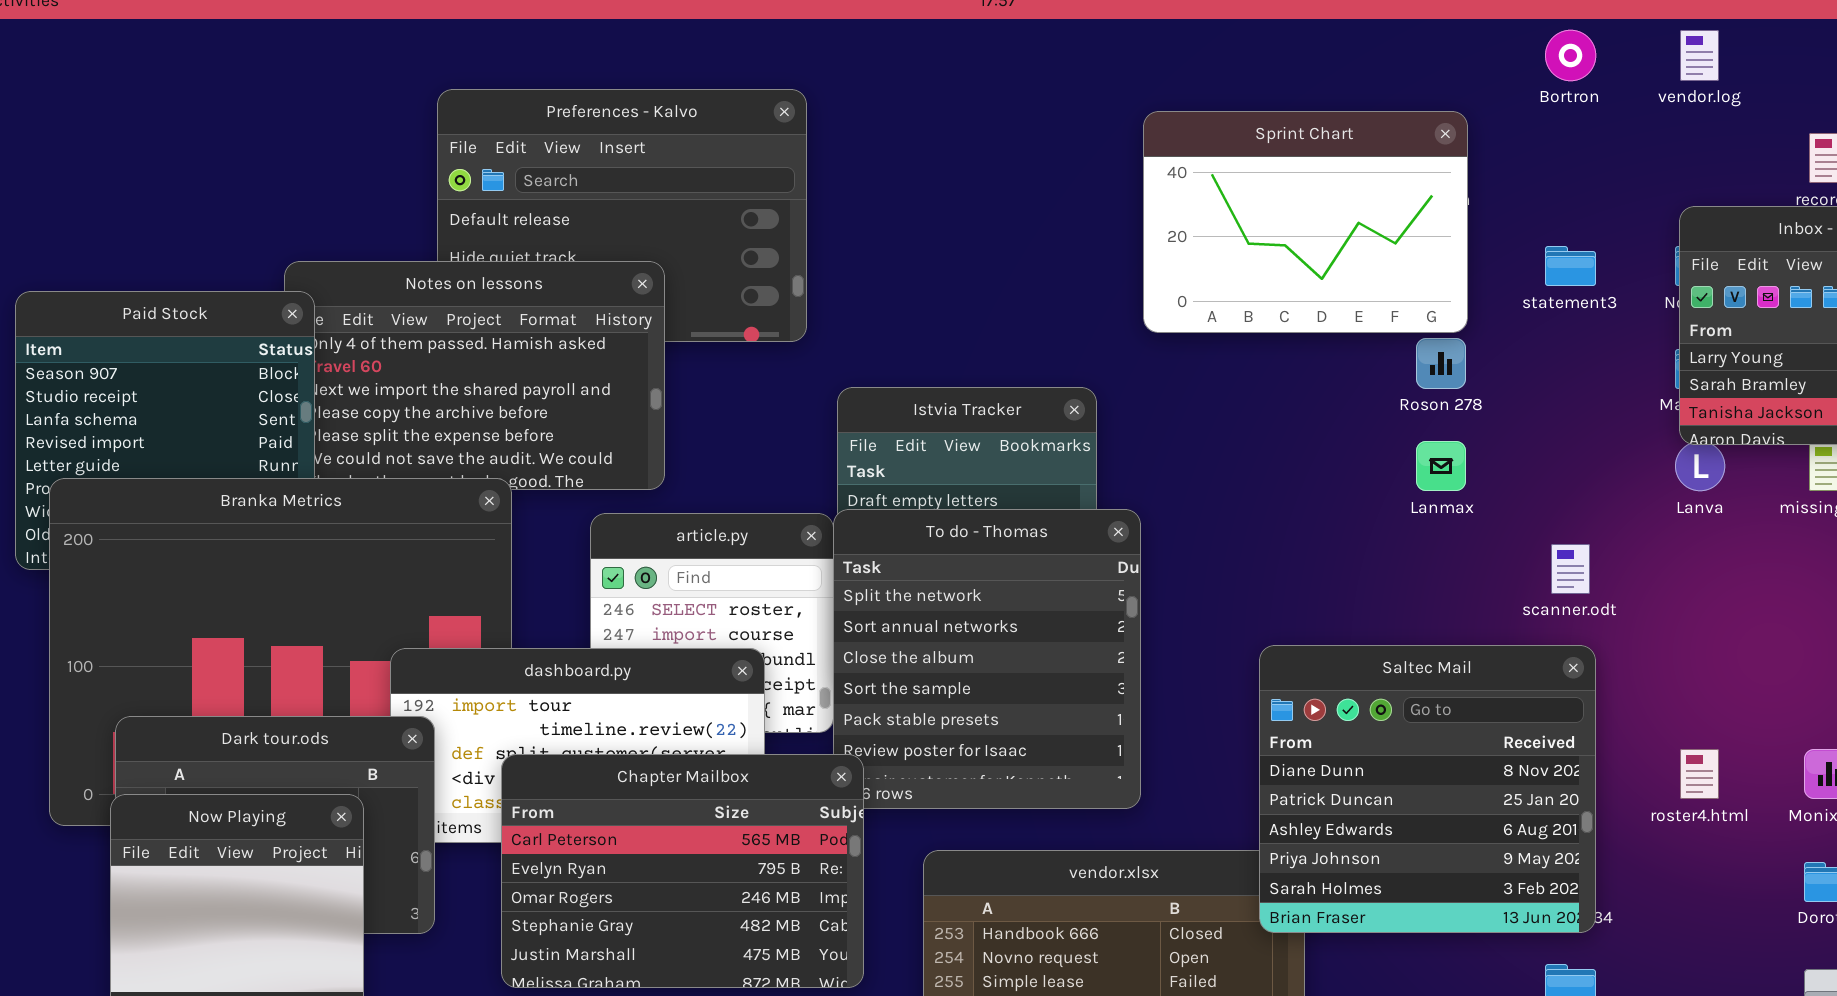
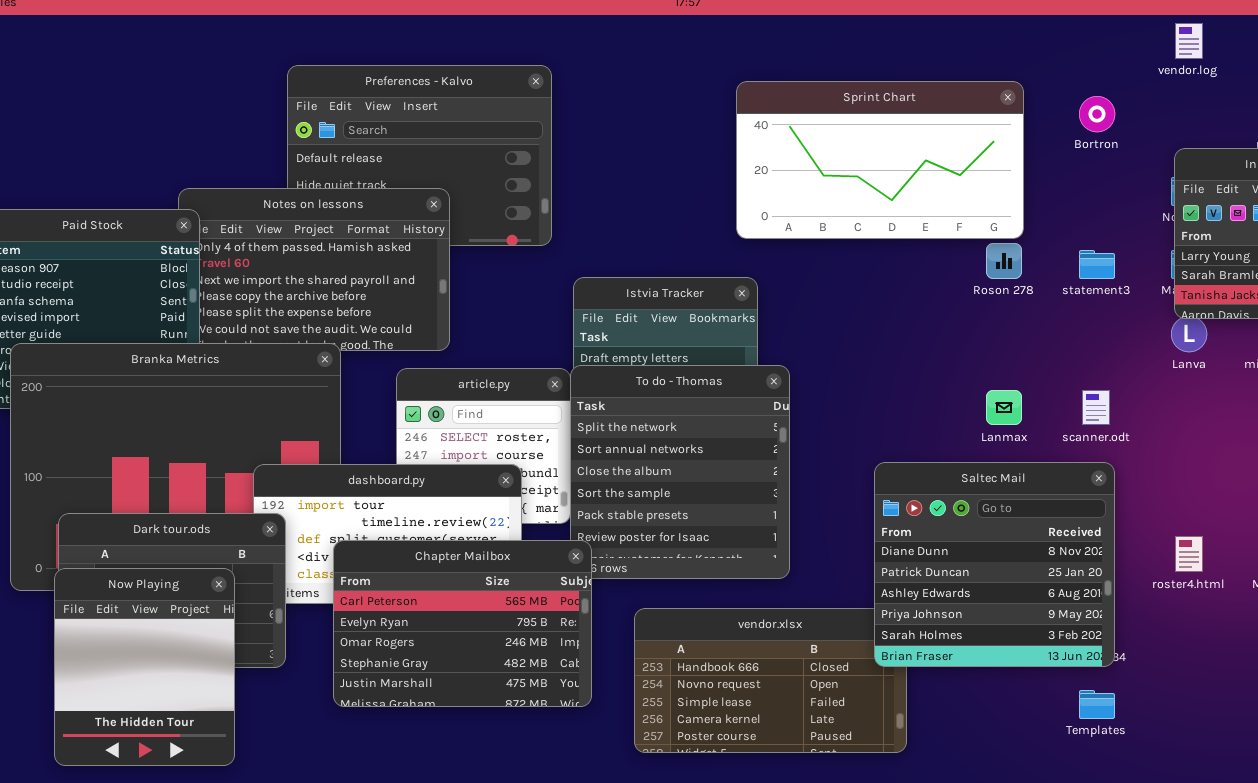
Bortron: [1545,30,1596,81] -> [1079,96,1115,132], moved
Sprint Chart: [1143,111,1468,333] -> [736,81,1024,239], resized
statement3: [1545,246,1596,286] -> [1079,250,1115,279], moved
Lanmax: [1416,441,1466,491] -> [986,390,1022,425], moved

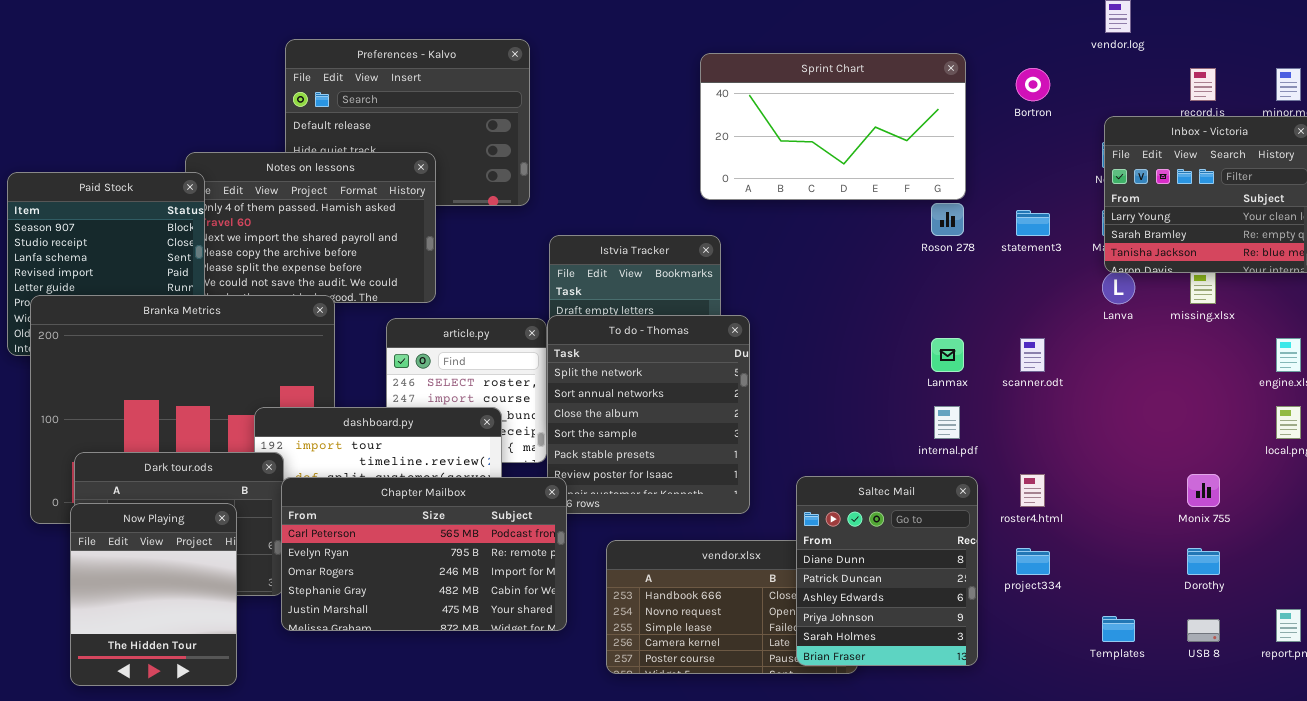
Saltec Mail: [874,462,1115,667] -> [796,476,978,666], moved, resized
roster4.html: [1175,536,1203,572] -> [1020,474,1045,507], moved
Chapter Mailbox: [333,540,592,707] -> [281,477,567,631], resized
Templates: [1079,690,1115,719] -> [1102,616,1135,642], moved

